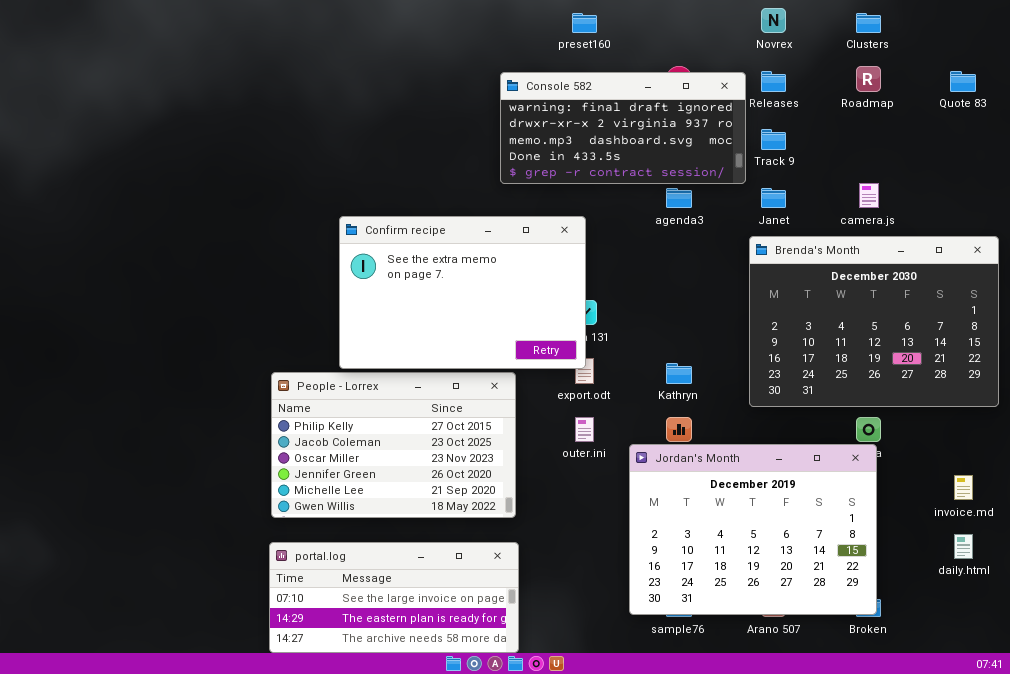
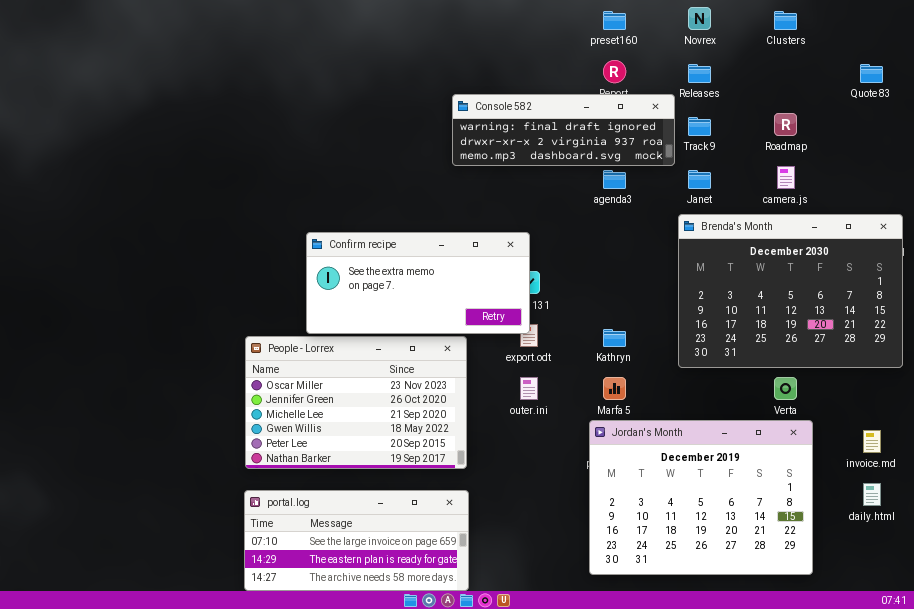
preset160: [572,13,597,33] -> [603,11,626,30], moved
Roadmap: [856,66,881,92] -> [774,113,797,136], moved
Console 582: [500,72,746,184] -> [452,94,675,166], resized
Confirm recipe: [339,216,586,369] -> [306,232,530,334], resized
People - Lorrex: [271,372,516,518] -> [245,336,467,469], scrolled down 2 rows
Jordan's Month: [629,444,877,615] -> [589,420,813,575], moved

